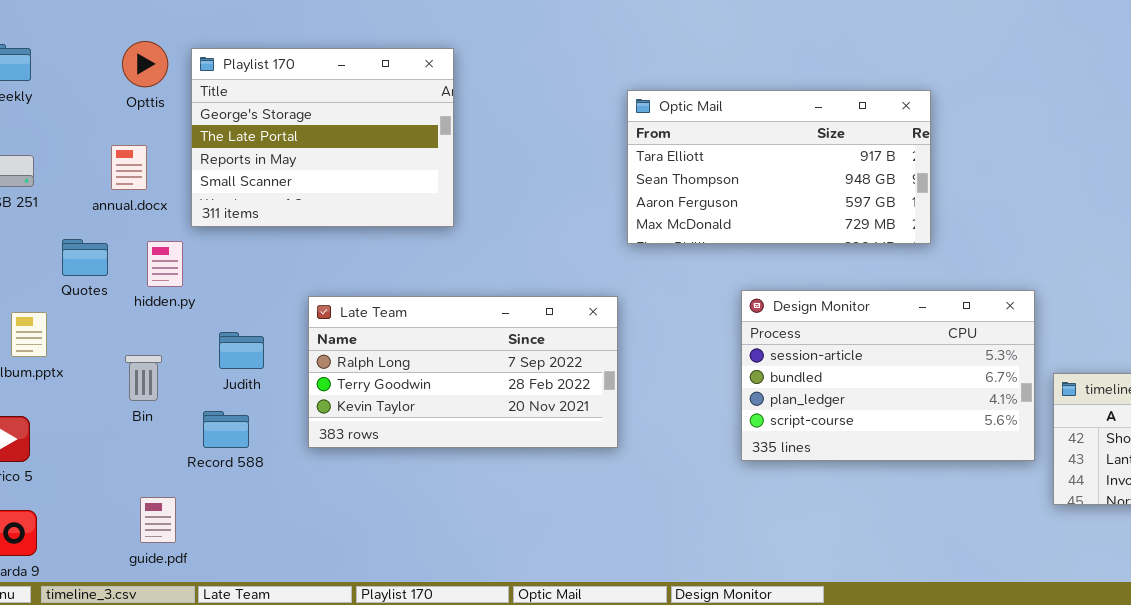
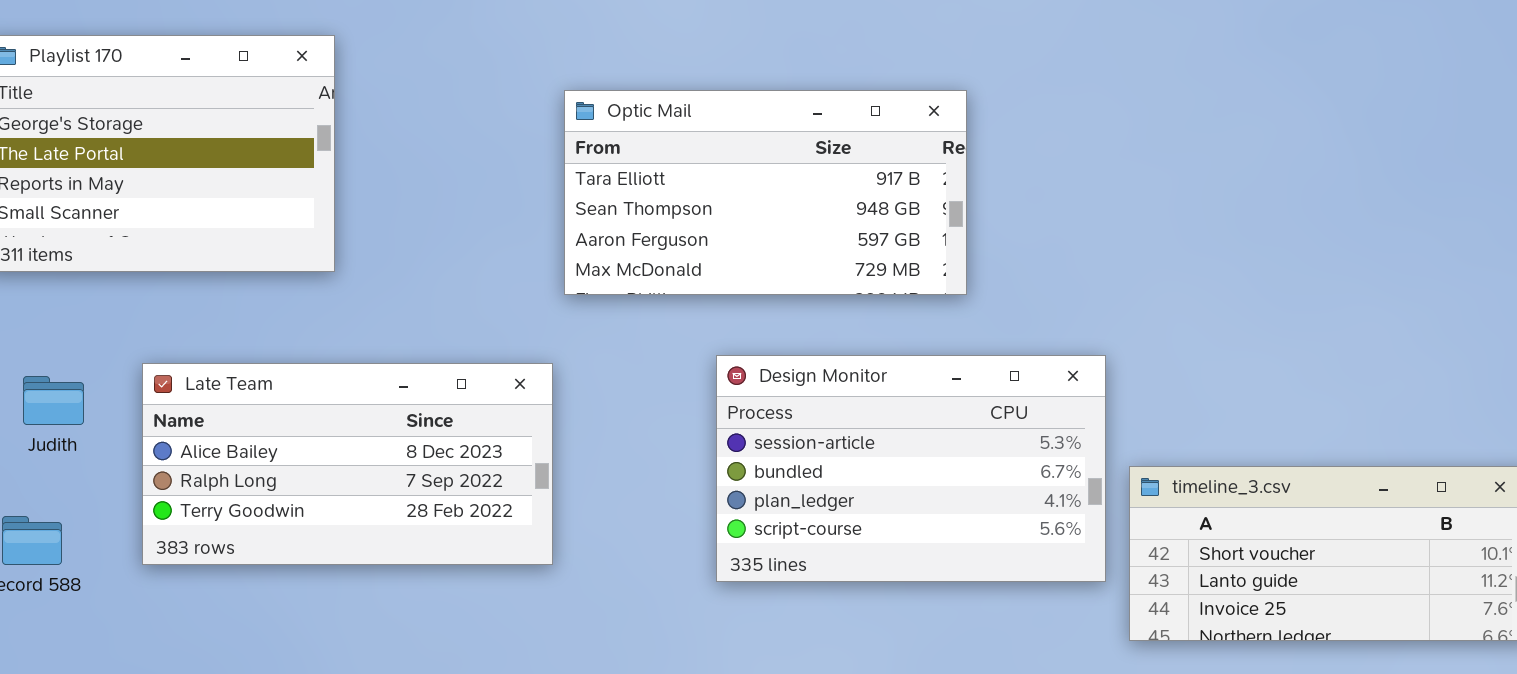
Late Team: [308,296,618,448] -> [142,363,553,565], scrolled up 1 row
Judith: [219,332,264,369] -> [23,376,84,425], moved

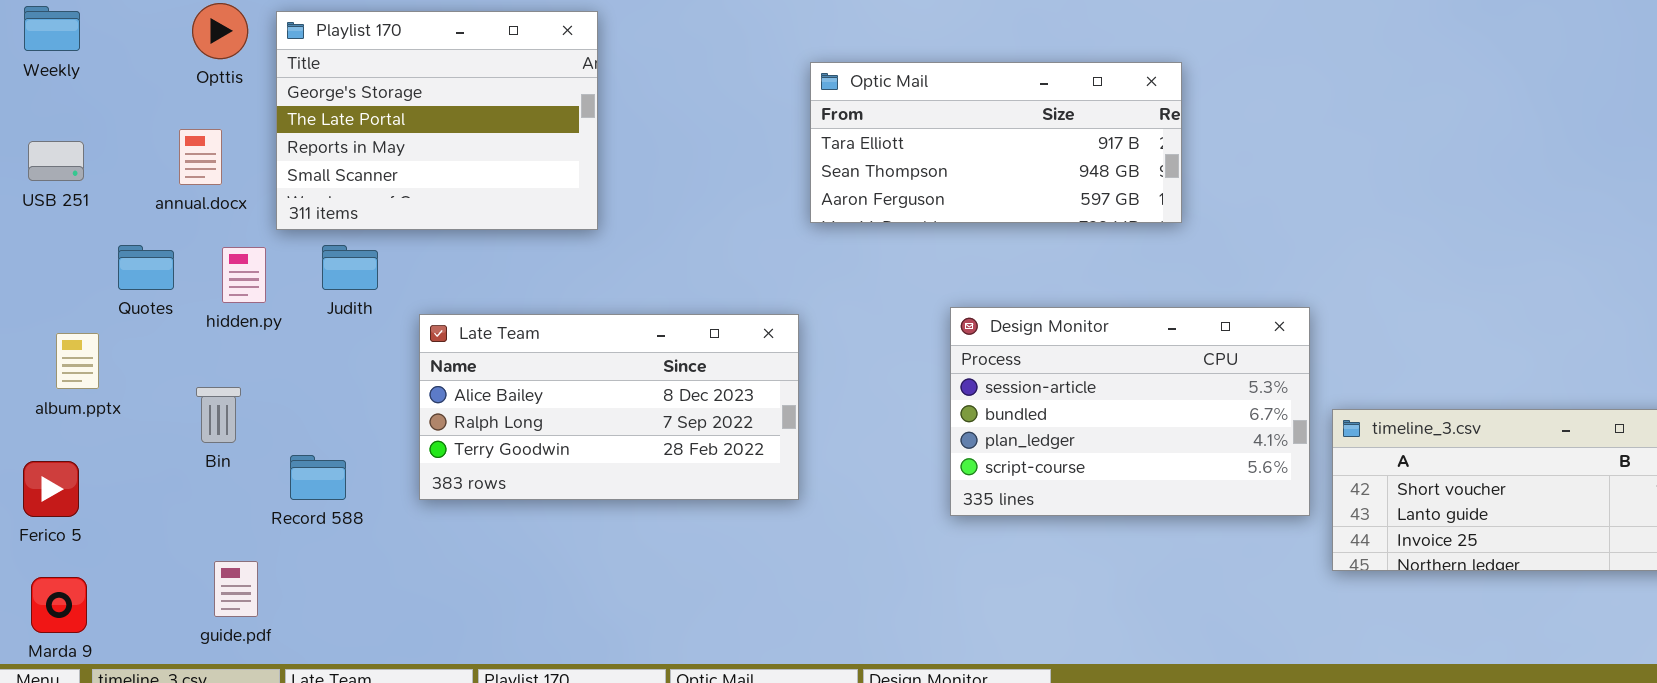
Optic Mail: [564,90,967,295] -> [810,62,1182,223], resized
Judith: [23,376,84,425] -> [322,245,378,290], moved

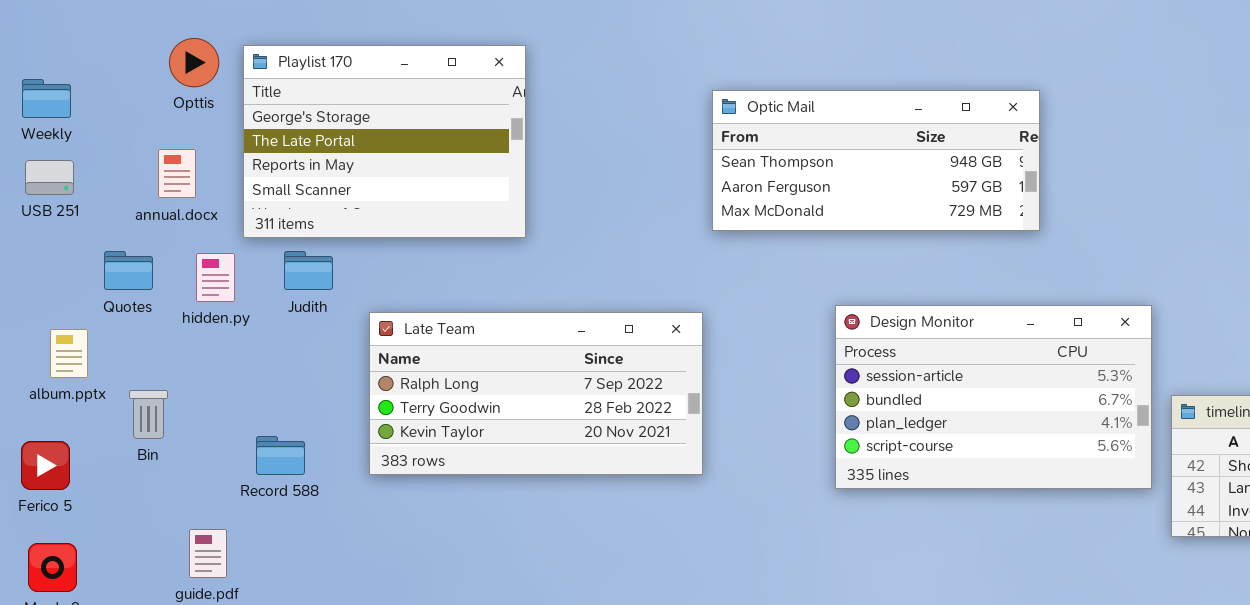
Weekly: [24,6,80,51] -> [22,79,71,118], moved
Optic Mail: [810,62,1182,223] -> [712,90,1040,231], scrolled down 1 row
Late Team: [419,314,799,500] -> [369,312,703,475], scrolled down 1 row
Bin: [196,387,241,443] -> [129,390,168,439], moved

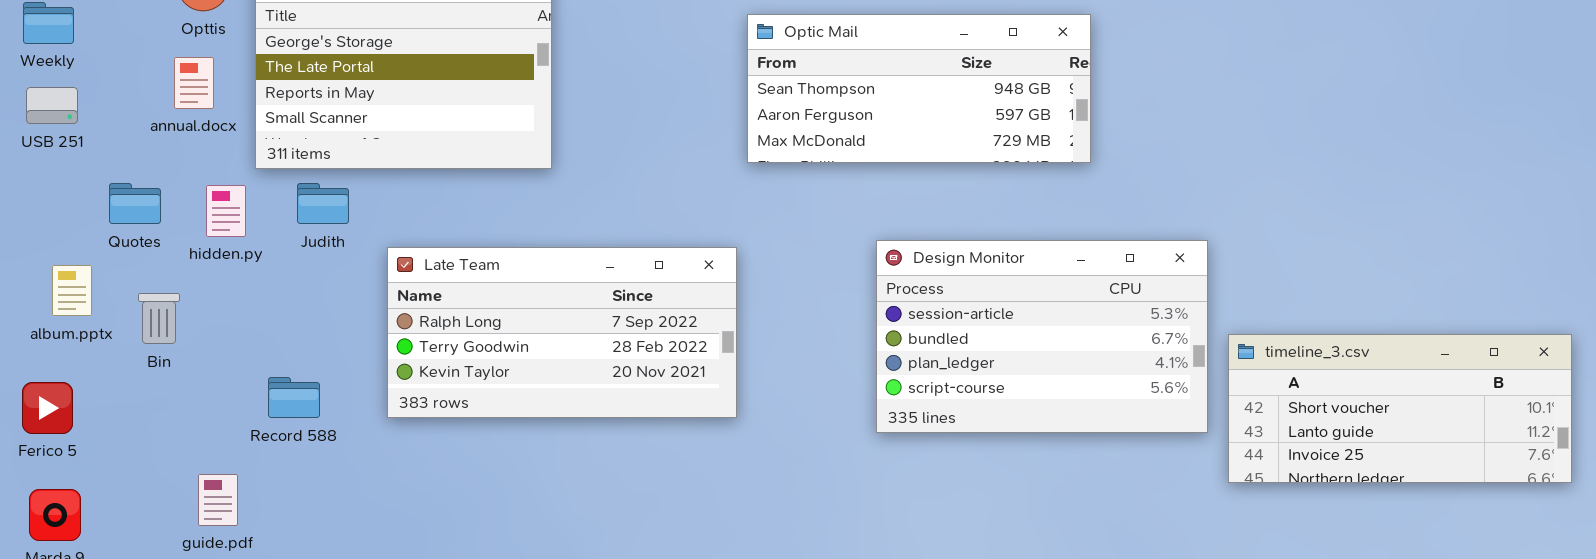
annual.docx: [158,149,196,198] -> [174,57,214,109], moved
Bin: [129,390,168,439] -> [138,293,180,344], moved

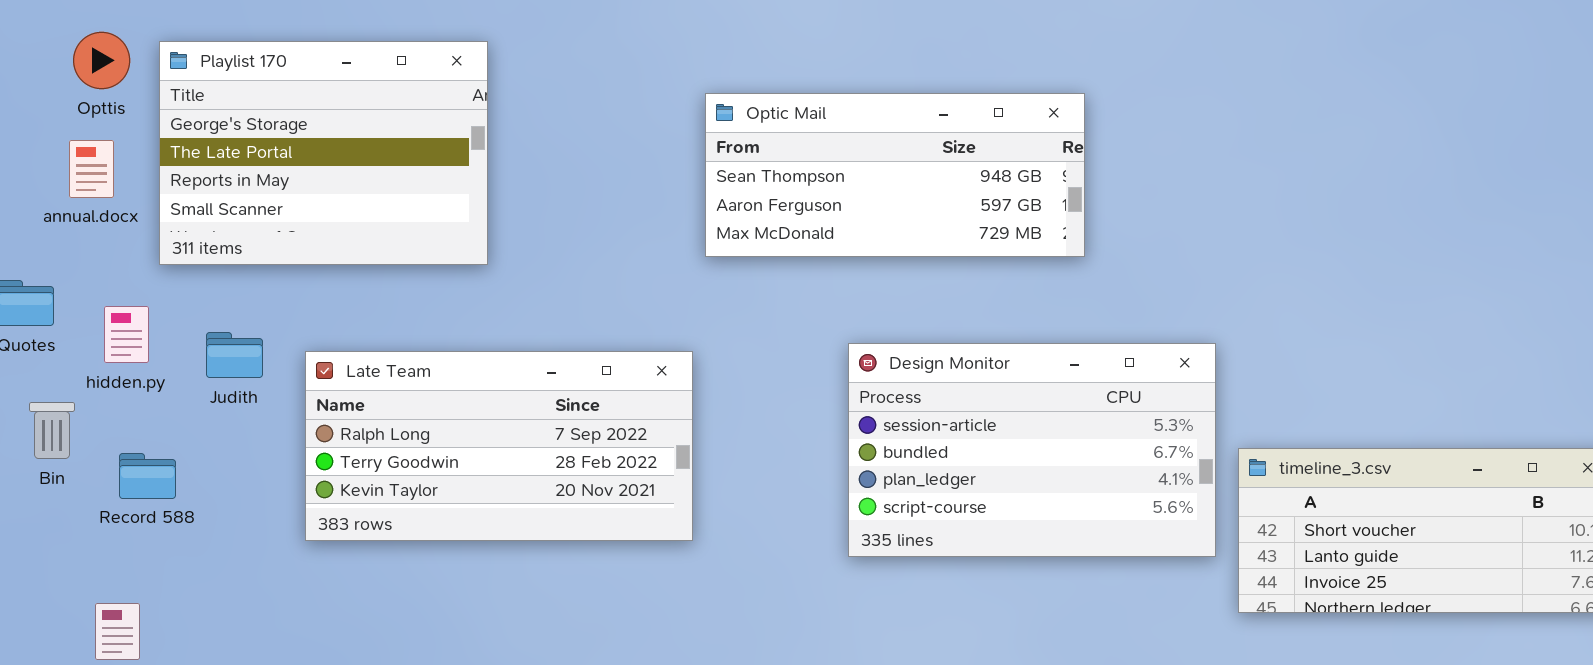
Judith: [297,183,349,224] -> [206,332,263,378], moved
hidden.py: [206,185,246,237] -> [104,306,149,363], moved
Record 588: [268,377,320,418] -> [119,453,176,499], moved

